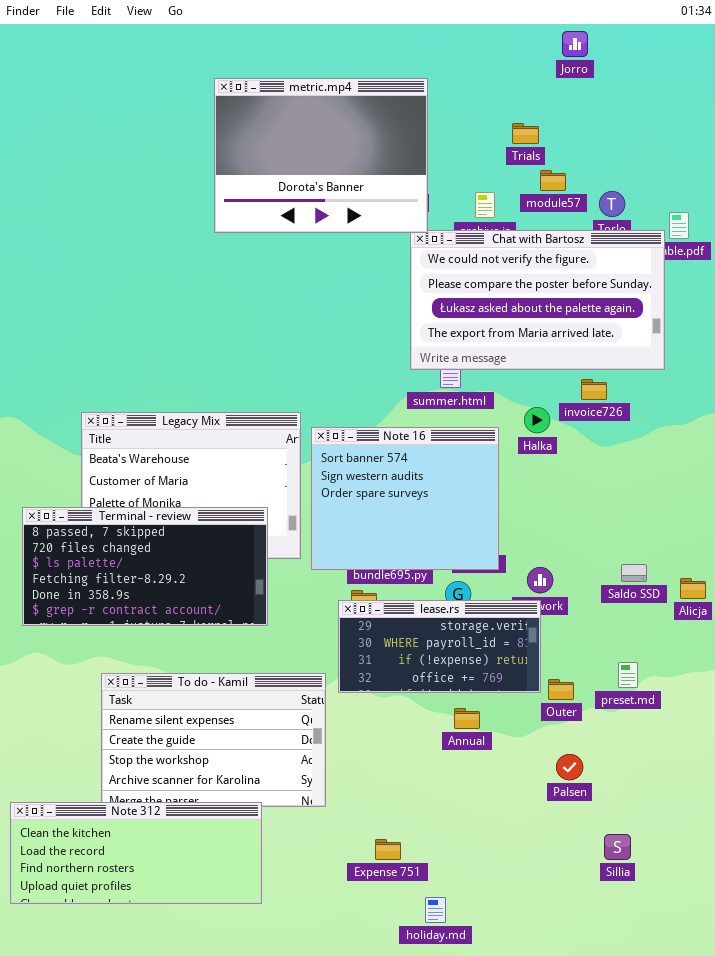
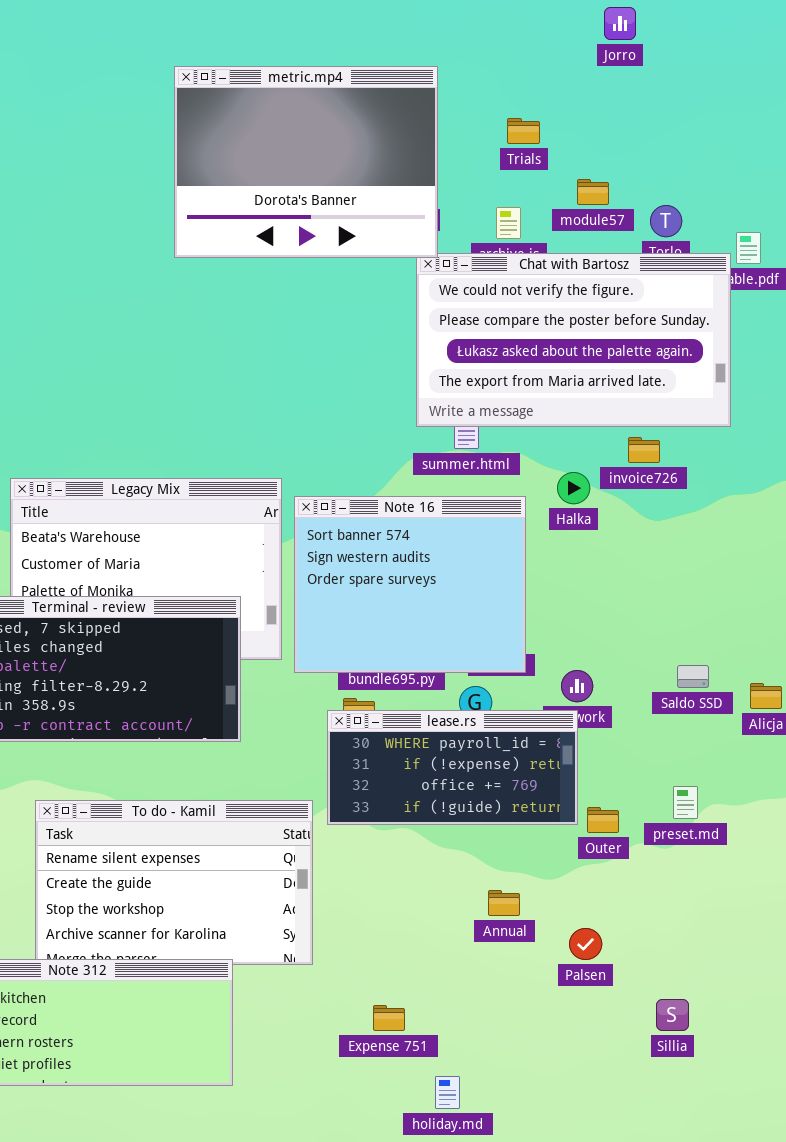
Trials: [512,123,539,144] -> [507,118,540,144], moved
lease.rs: [338,600,541,693] -> [327,710,578,825], scrolled down 1 row
Annual: [454,708,480,729] -> [488,890,520,916], moved
Palsen: [556,754,583,780] -> [569,928,602,960], moved

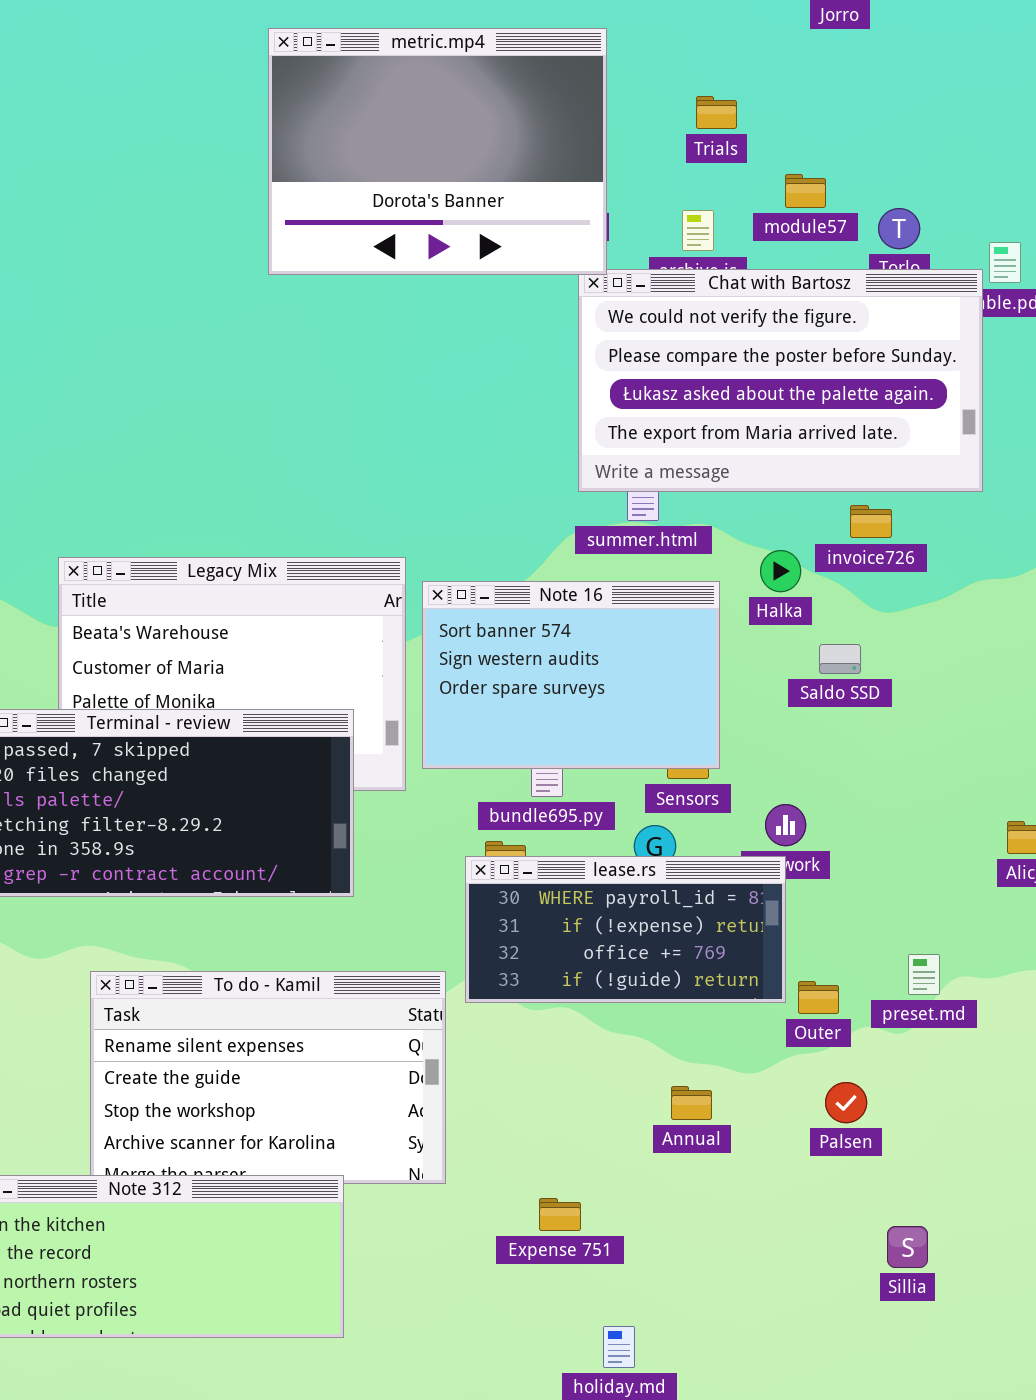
Note 16: [294,496,526,673] -> [422,581,720,769], resized
Saldo SSD: [677,665,709,688] -> [819,644,861,674], moved
Palsen: [569,928,602,960] -> [825,1082,867,1123], moved
Expense 751: [373,1005,405,1031] -> [539,1198,581,1231], moved

